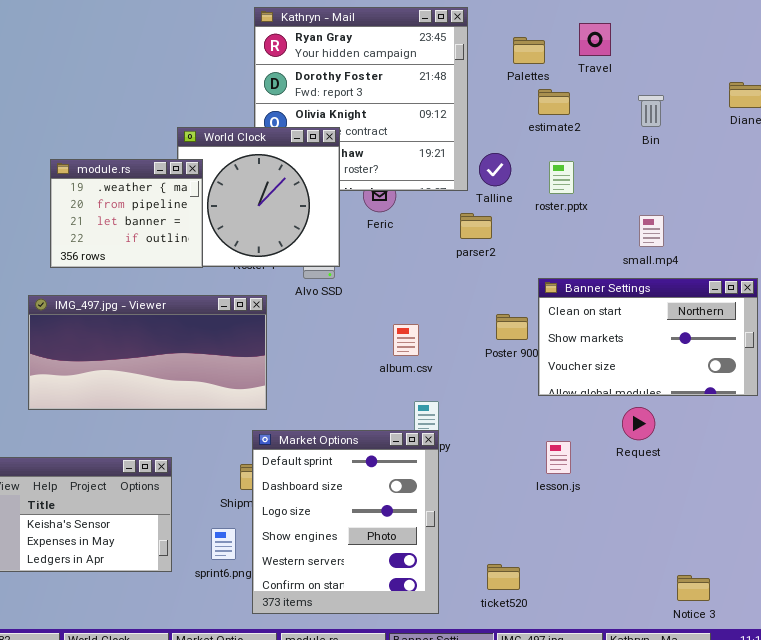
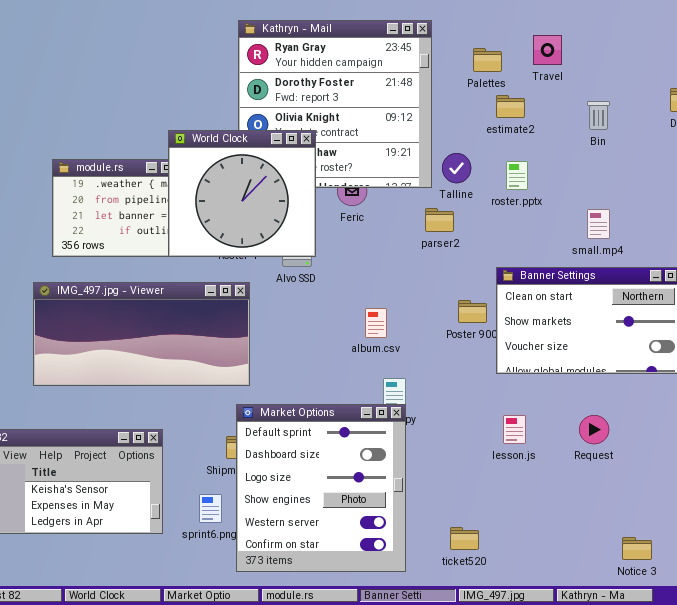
World Clock: [177,127,340,267] -> [168,130,316,257], raised
Request: [622,407,655,440] -> [579,415,609,444], moved

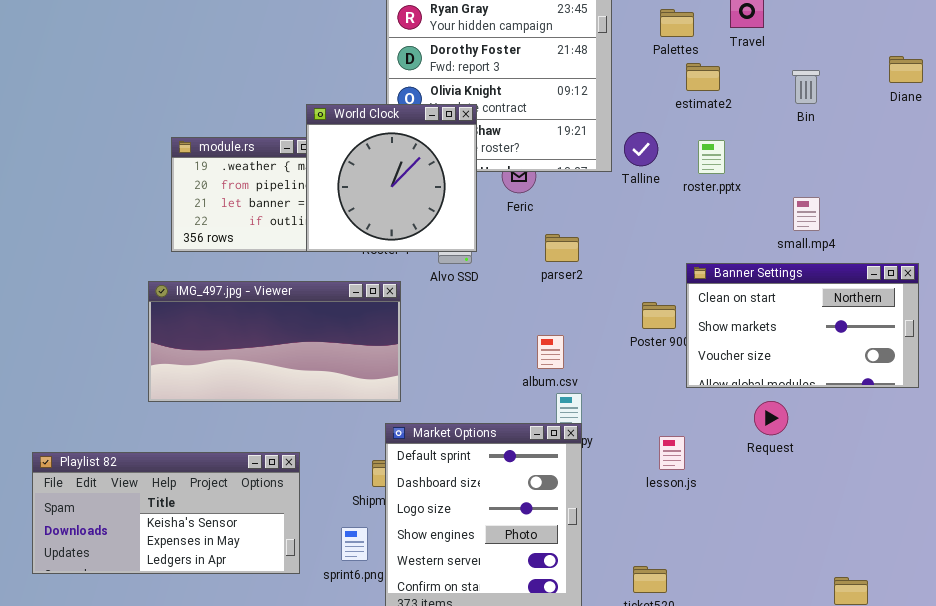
parser2: [425,208,454,232] -> [545,234,579,262], moved
album.csv: [365,308,387,338] -> [537,335,564,369], moved
lesson.js: [503,415,526,444] -> [659,436,685,470], moved
Request: [579,415,609,444] -> [754,401,788,435], moved

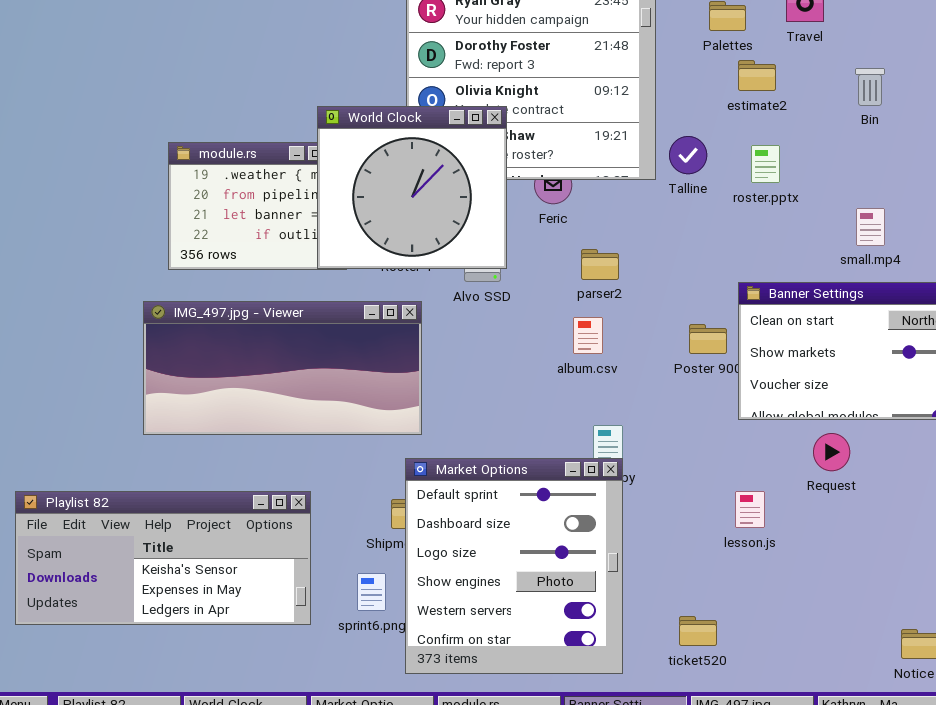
album.csv: [537,335,564,369] -> [573,317,603,354], moved
lesson.js: [659,436,685,470] -> [735,491,765,528], moved

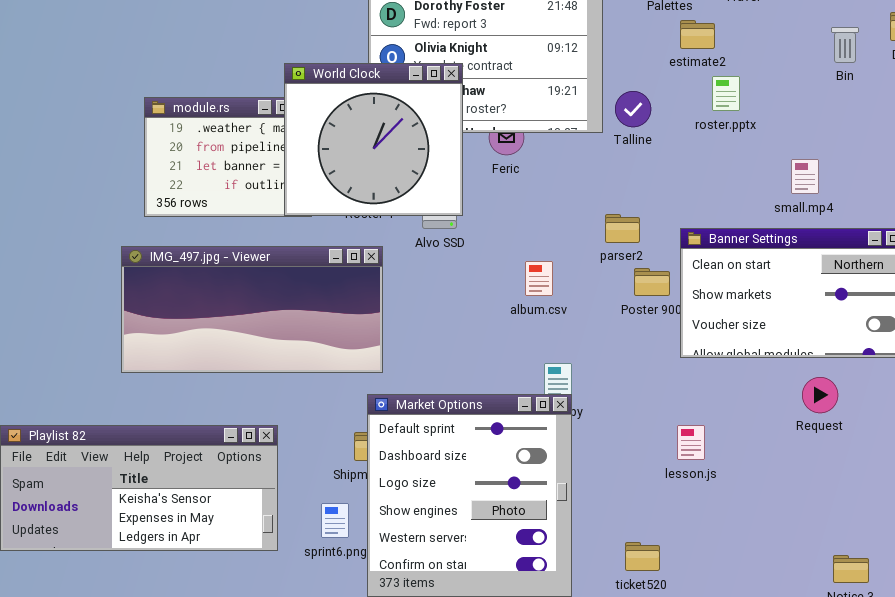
Bin: [855,68,885,106] -> [831,27,859,63], moved
roster.pptx: [751,145,780,183] -> [712,76,740,111], moved
parser2: [581,249,619,280] -> [605,214,640,243], moved
Request: [813,433,850,471] -> [802,377,838,413], moved

